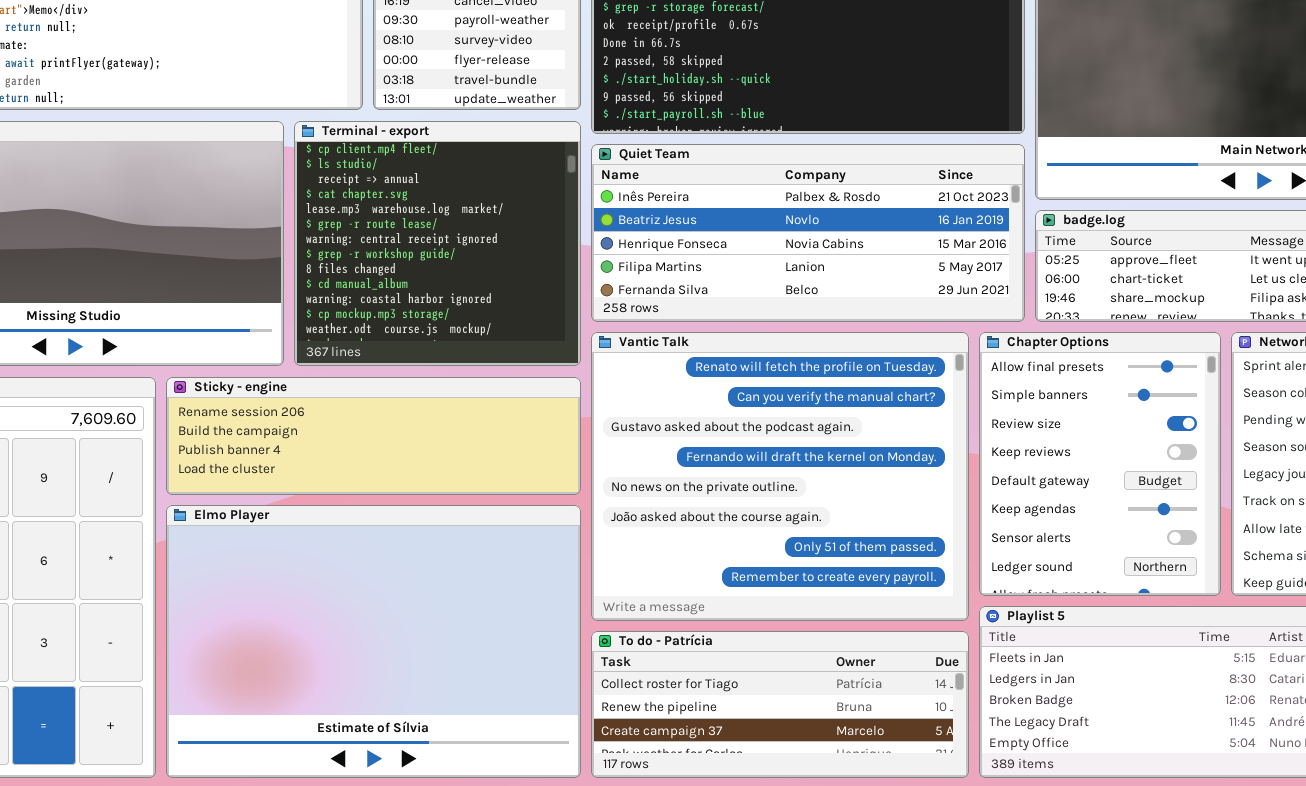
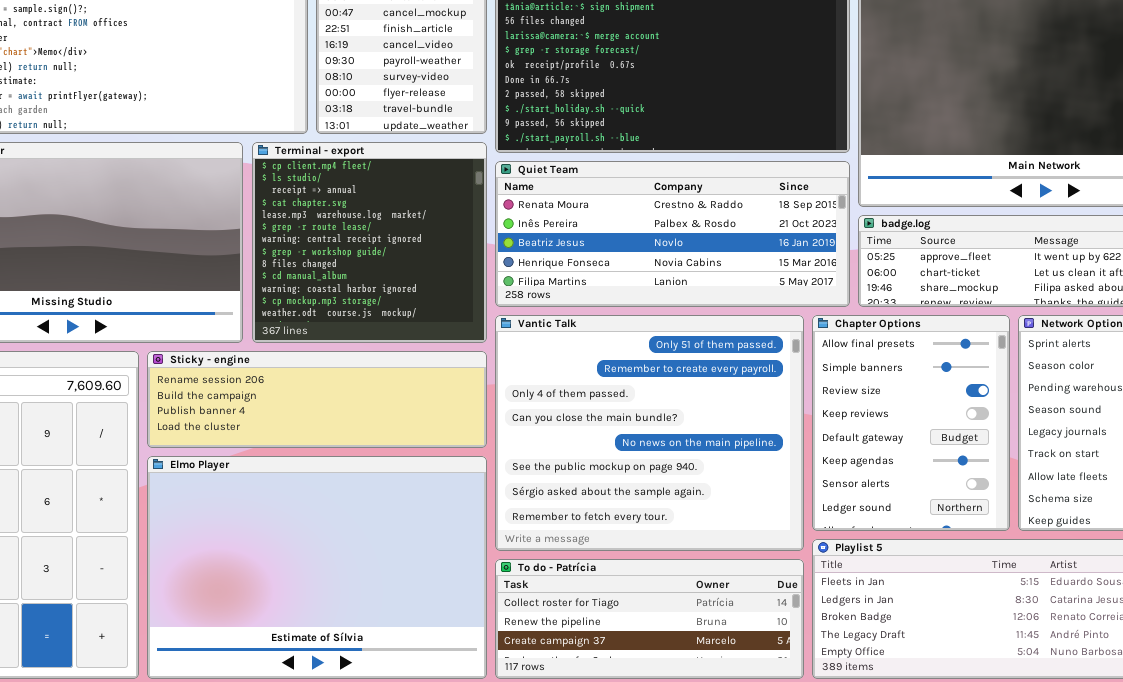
Quiet Team: [591,144,1025,322] -> [495,161,850,307], scrolled up 1 row
Vantic Talk: [591,332,969,621] -> [495,315,804,551], scrolled down 6 rows

